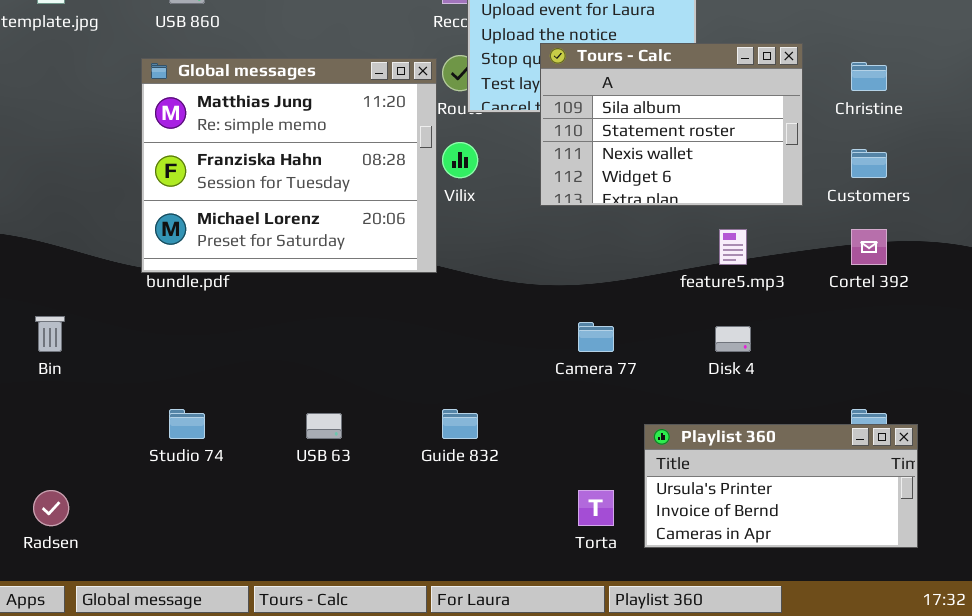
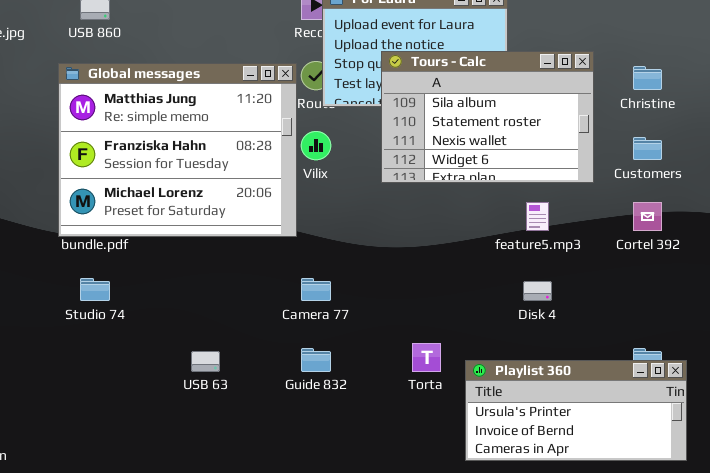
Camera 77: [578,322,614,352] -> [301,278,331,301], moved
Studio 74: [169,409,205,439] -> [80,278,110,301], moved
Torta: [578,490,614,526] -> [412,343,441,372], moved

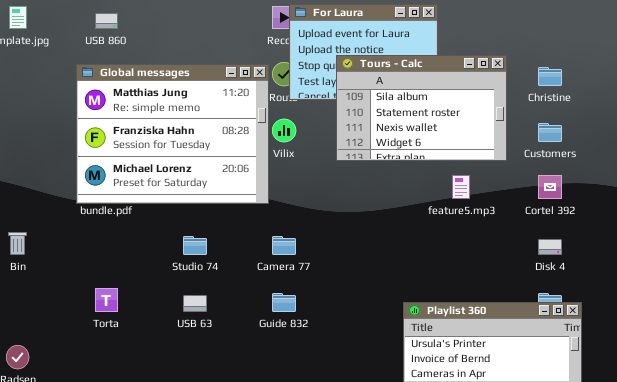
Studio 74: [80,278,110,301] -> [183,236,207,255], moved
Disk 4: [523,281,552,301] -> [538,239,562,255], moved
Torta: [412,343,441,372] -> [95,288,118,312], moved

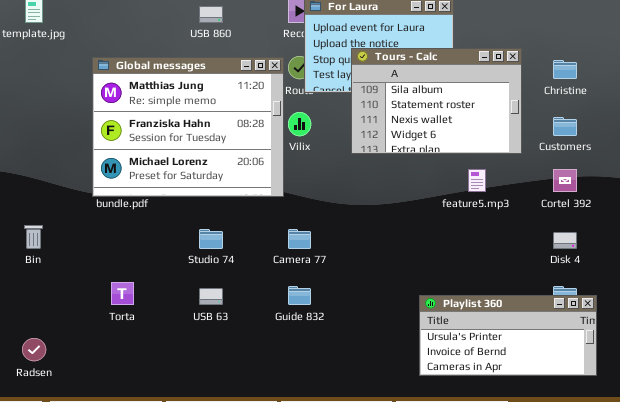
USB 860: [95,13,118,29] -> [199,6,223,23], moved

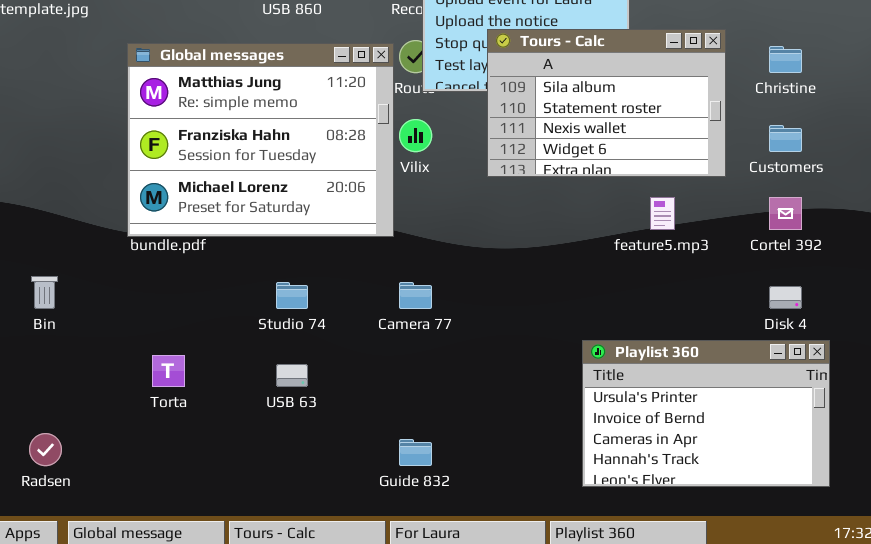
Guide 832: [288,286,311,305] -> [399,439,432,466], moved
Playlist 360: [419,295,597,376] -> [582,340,830,487], resized

